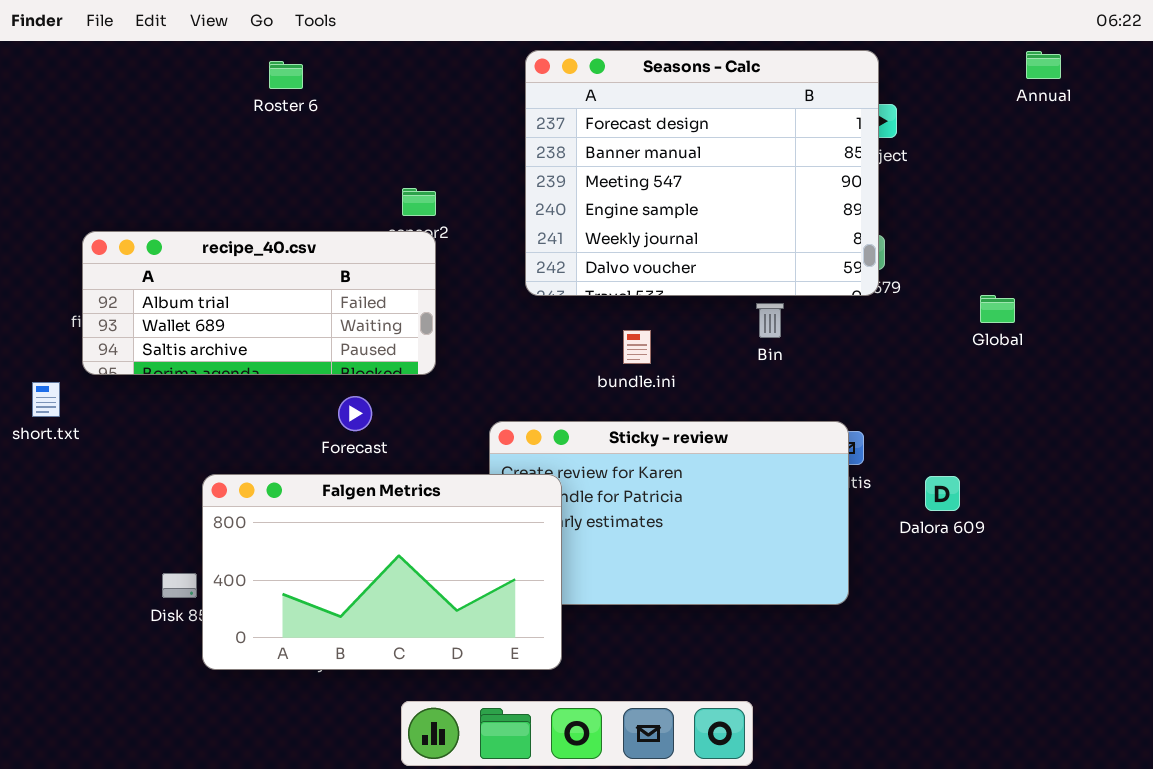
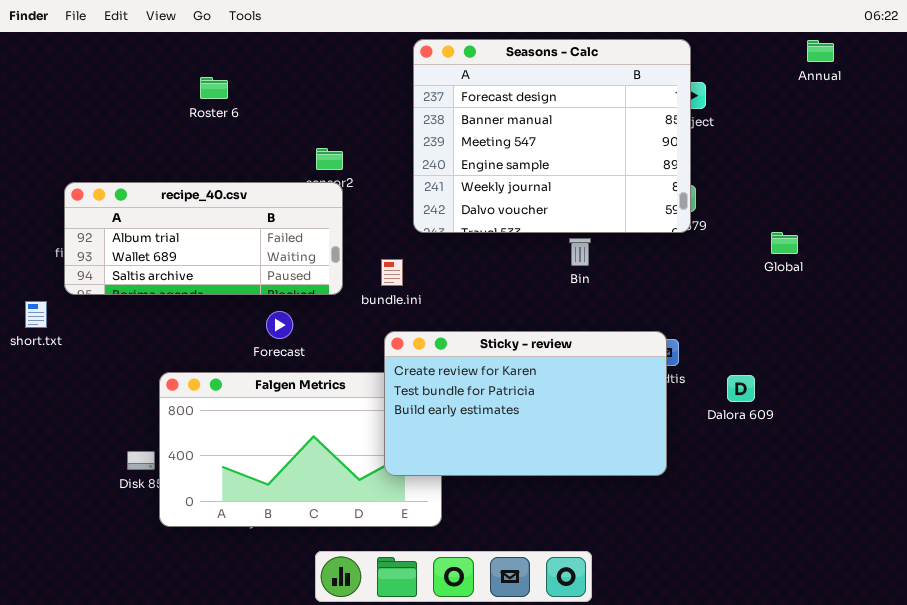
Roster 6: [269,61,303,89] -> [200,77,228,99], moved
Bin: [756,303,784,338] -> [569,238,591,266], moved
bundle.ini: [623,330,651,364] -> [381,259,403,286], moved
Sticky - review: [489,421,849,605] -> [384,331,667,476], raised

